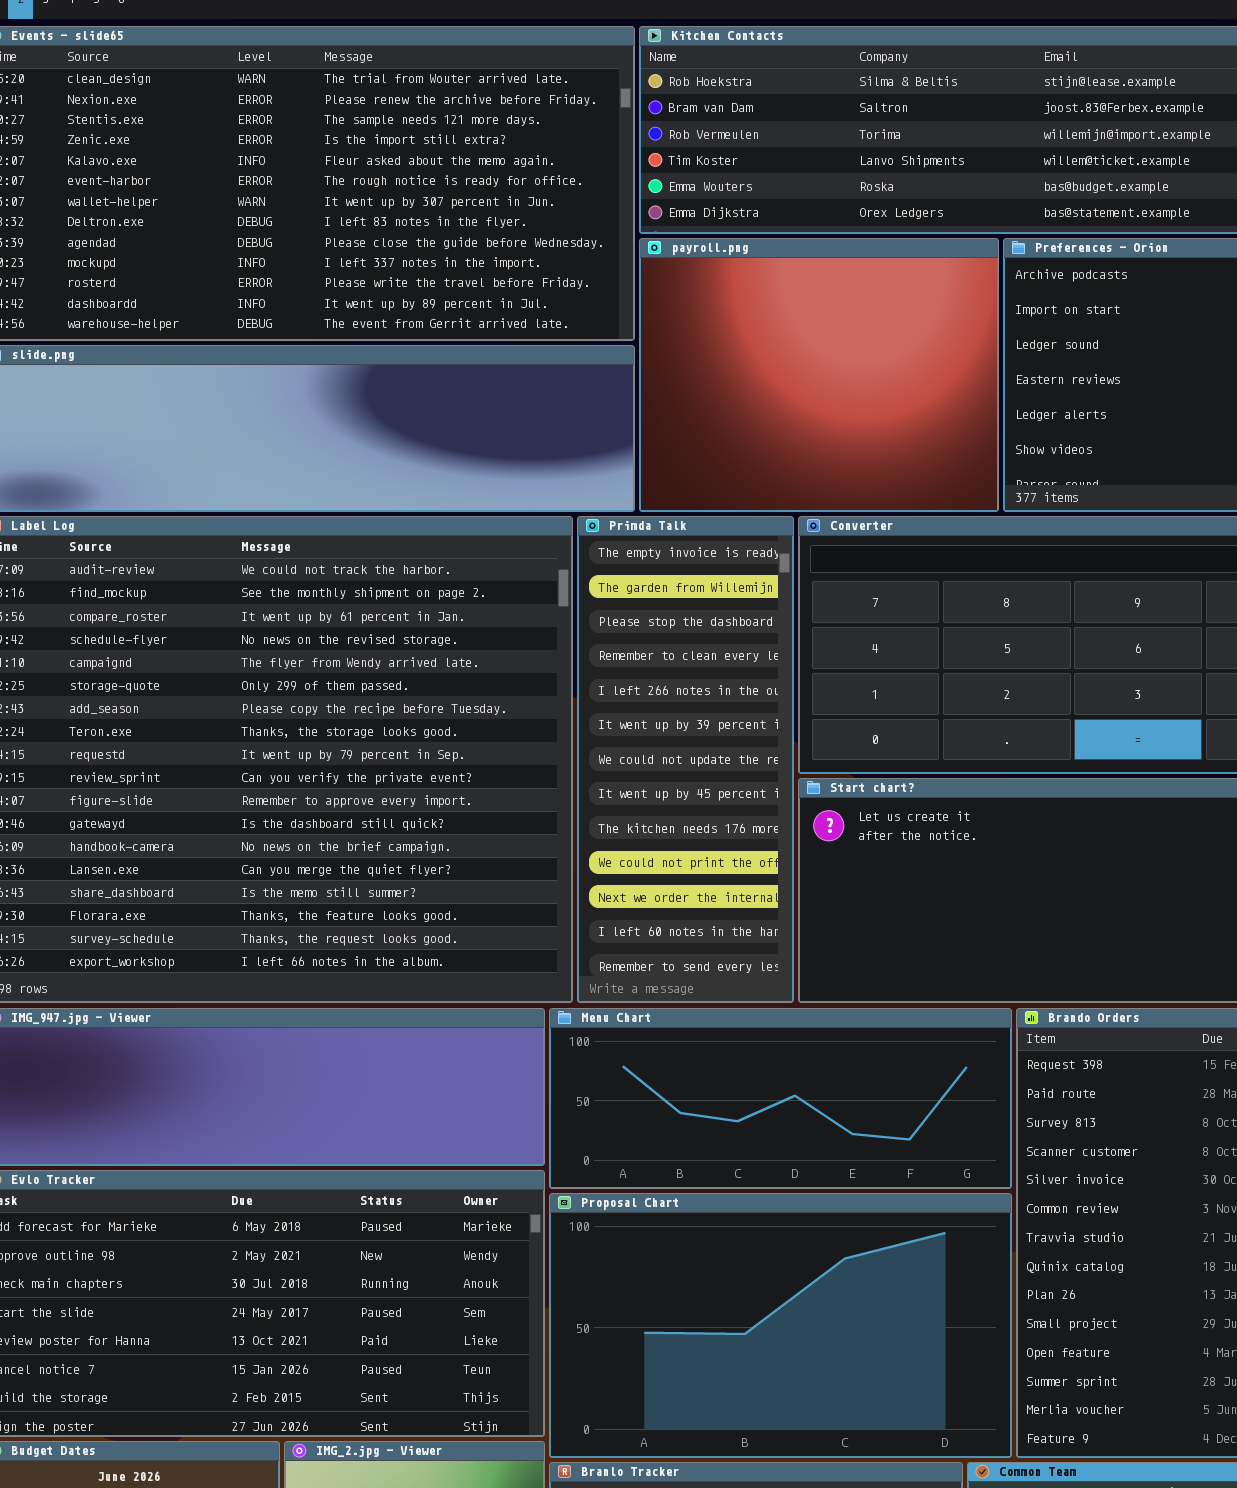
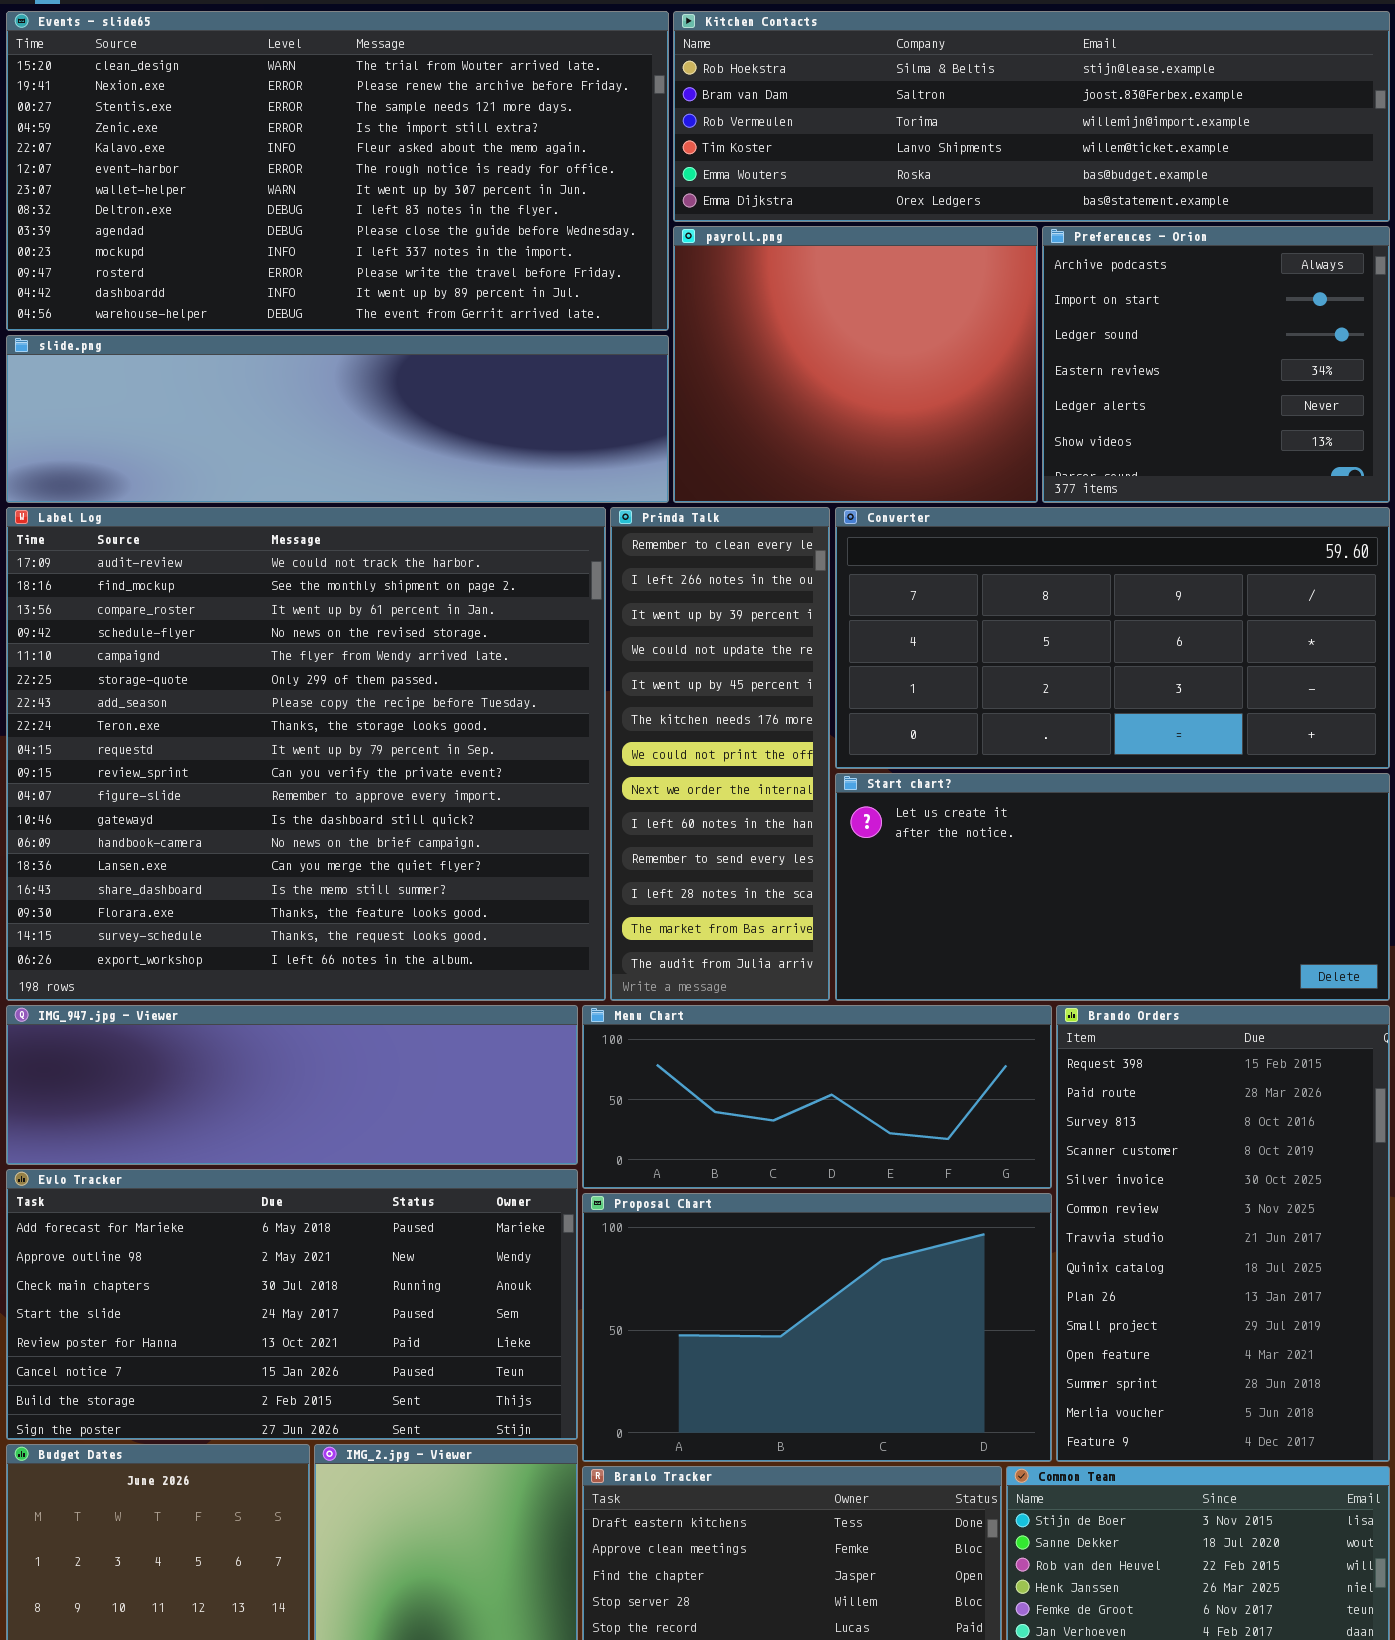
Primda Talk: [577,516,794,1003] -> [610,507,830,1001], scrolled down 3 rows

